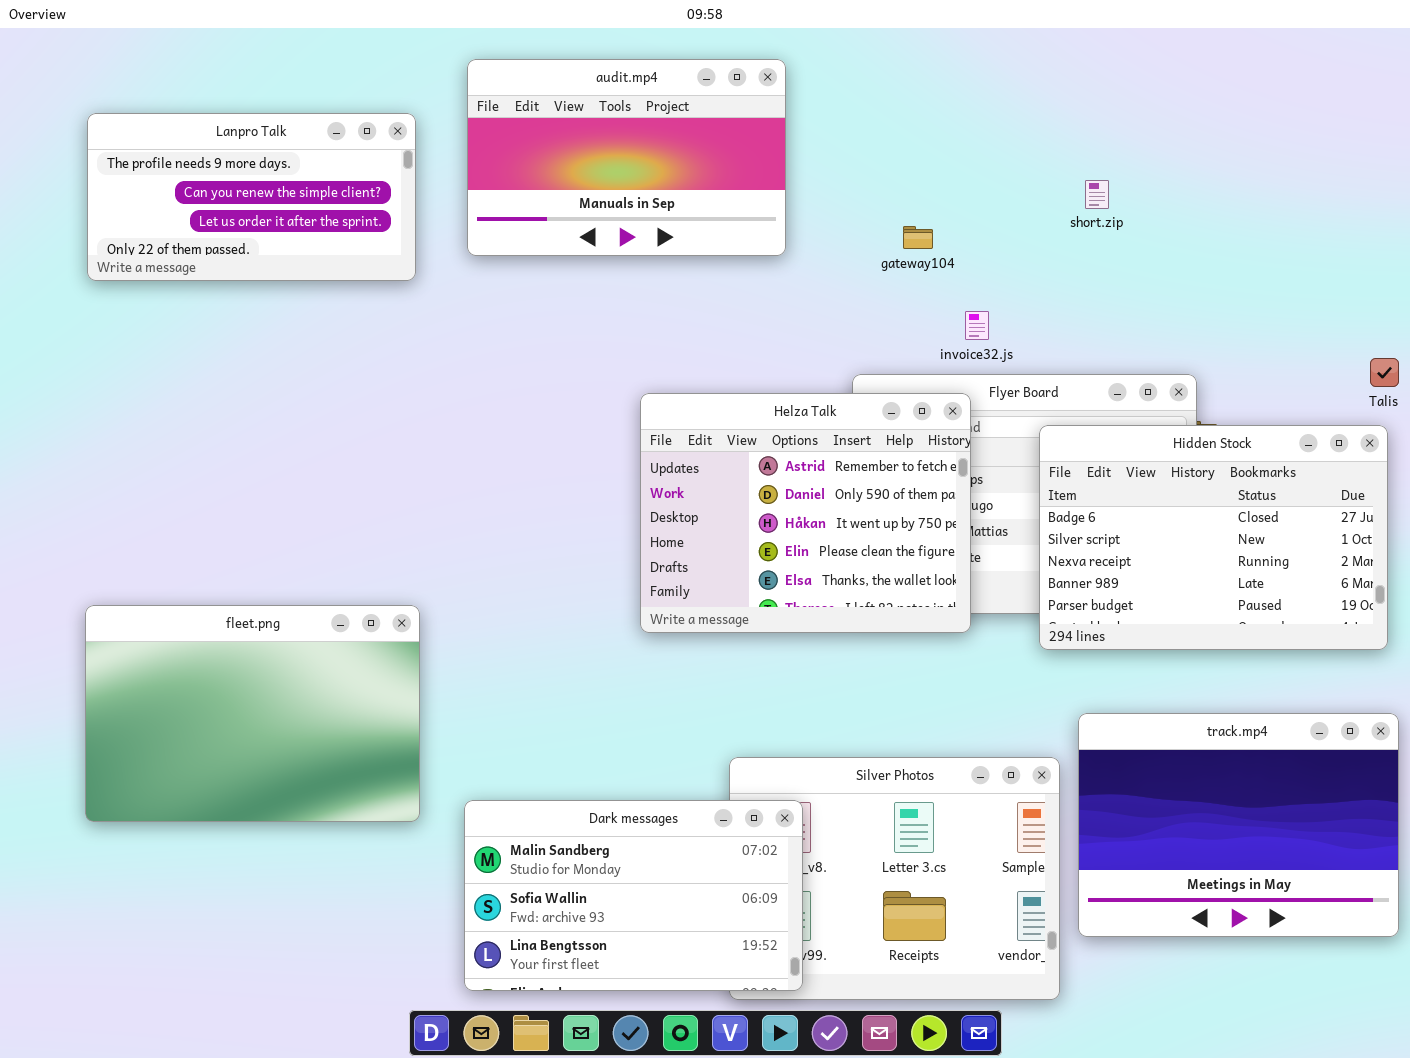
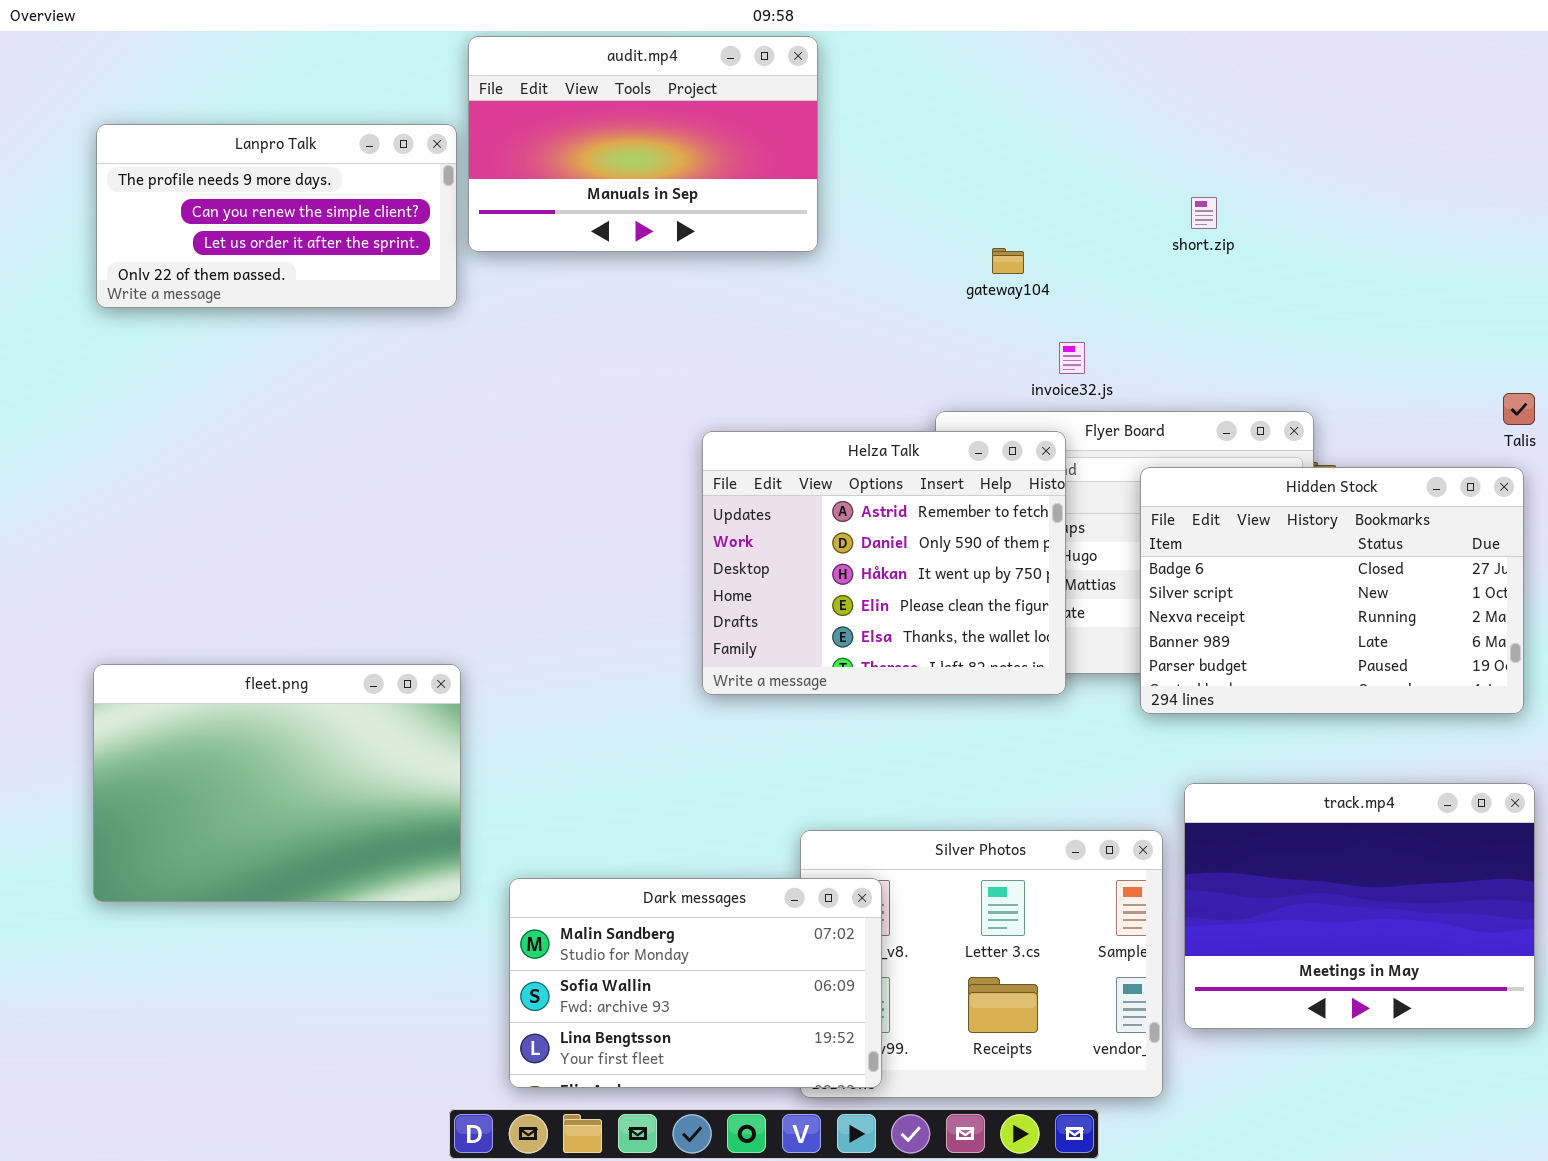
audit.mp4: [467,59,786,256] -> [468,36,818,252], moved

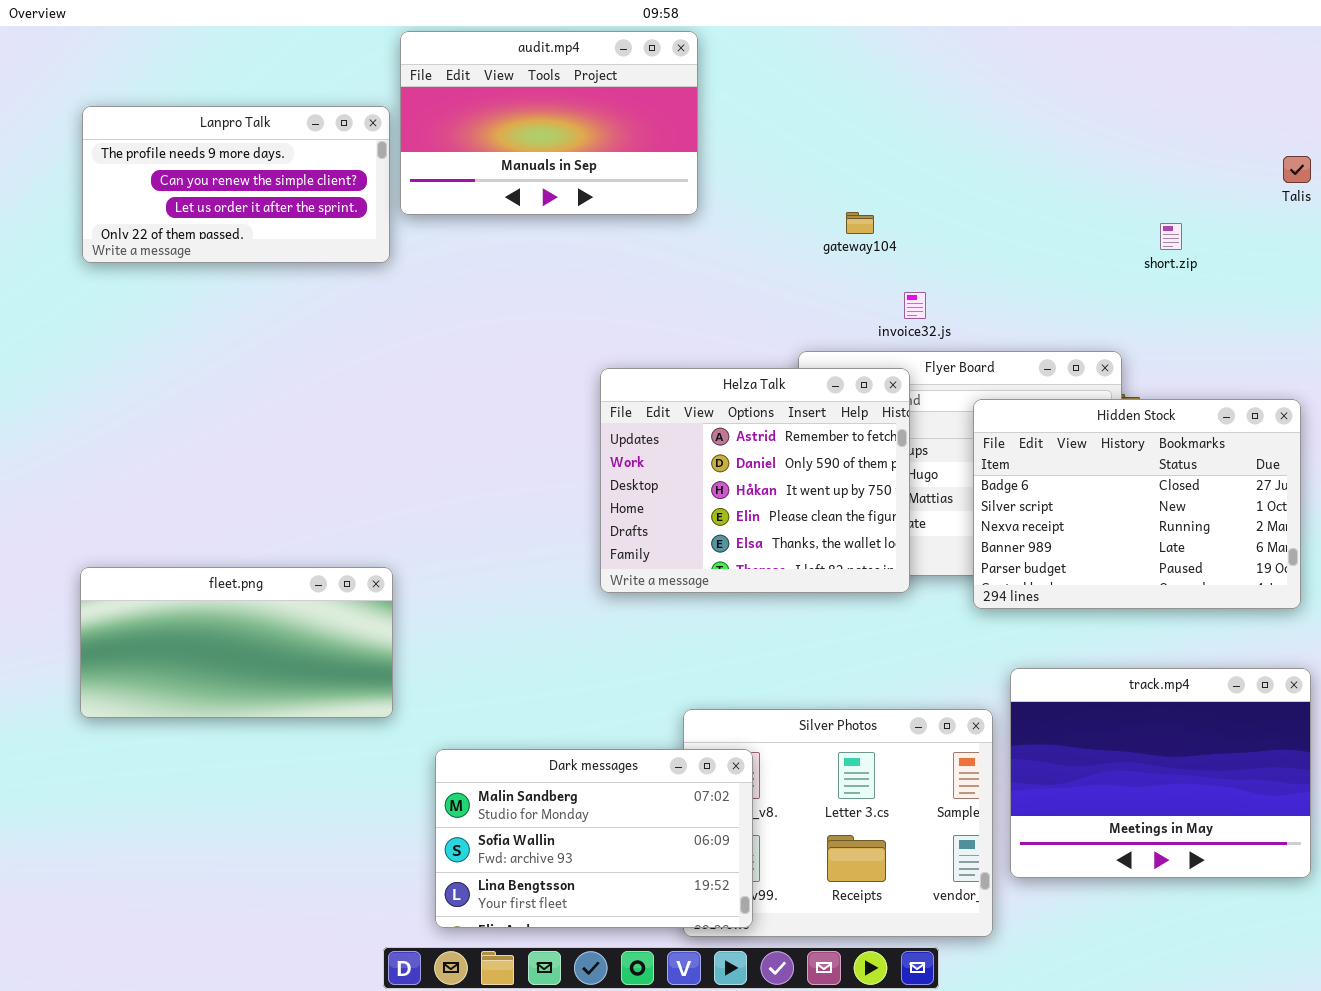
short.zip: [1191,197,1217,229] -> [1160,223,1182,250], moved
Talis: [1503,393,1535,425] -> [1283,156,1311,183], moved
fleet.png: [93,664,461,902] -> [80,567,393,718], resized

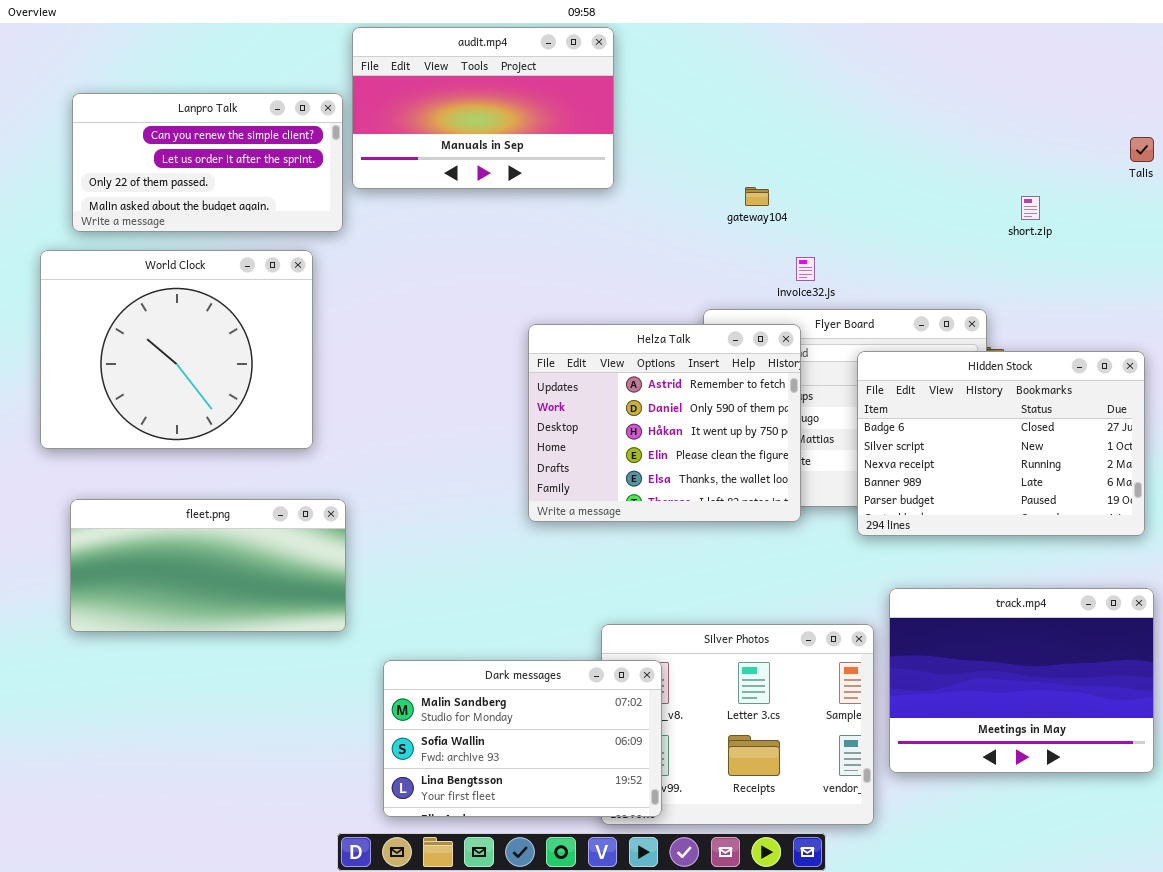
Lanpro Talk: [82,106,390,263] -> [72,93,343,232], scrolled down 1 row
World Clock: none -> [40,250,313,449], opened

